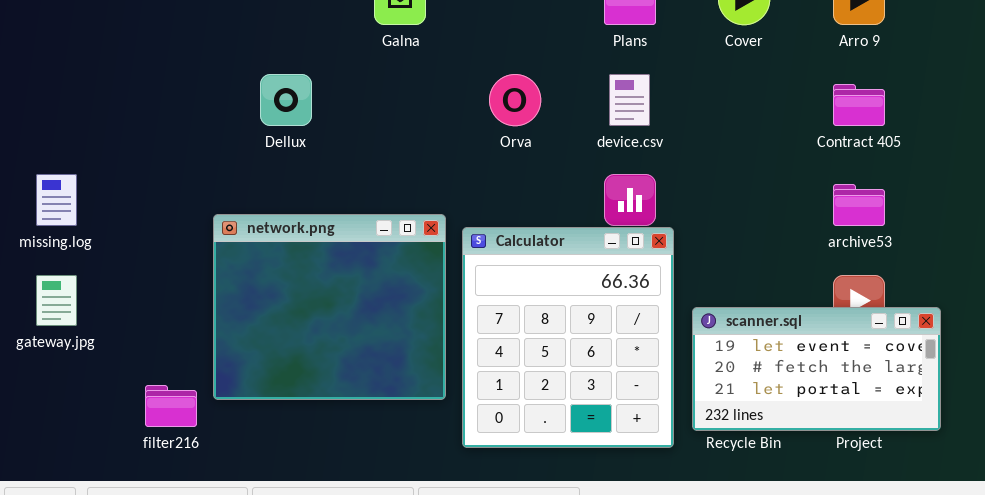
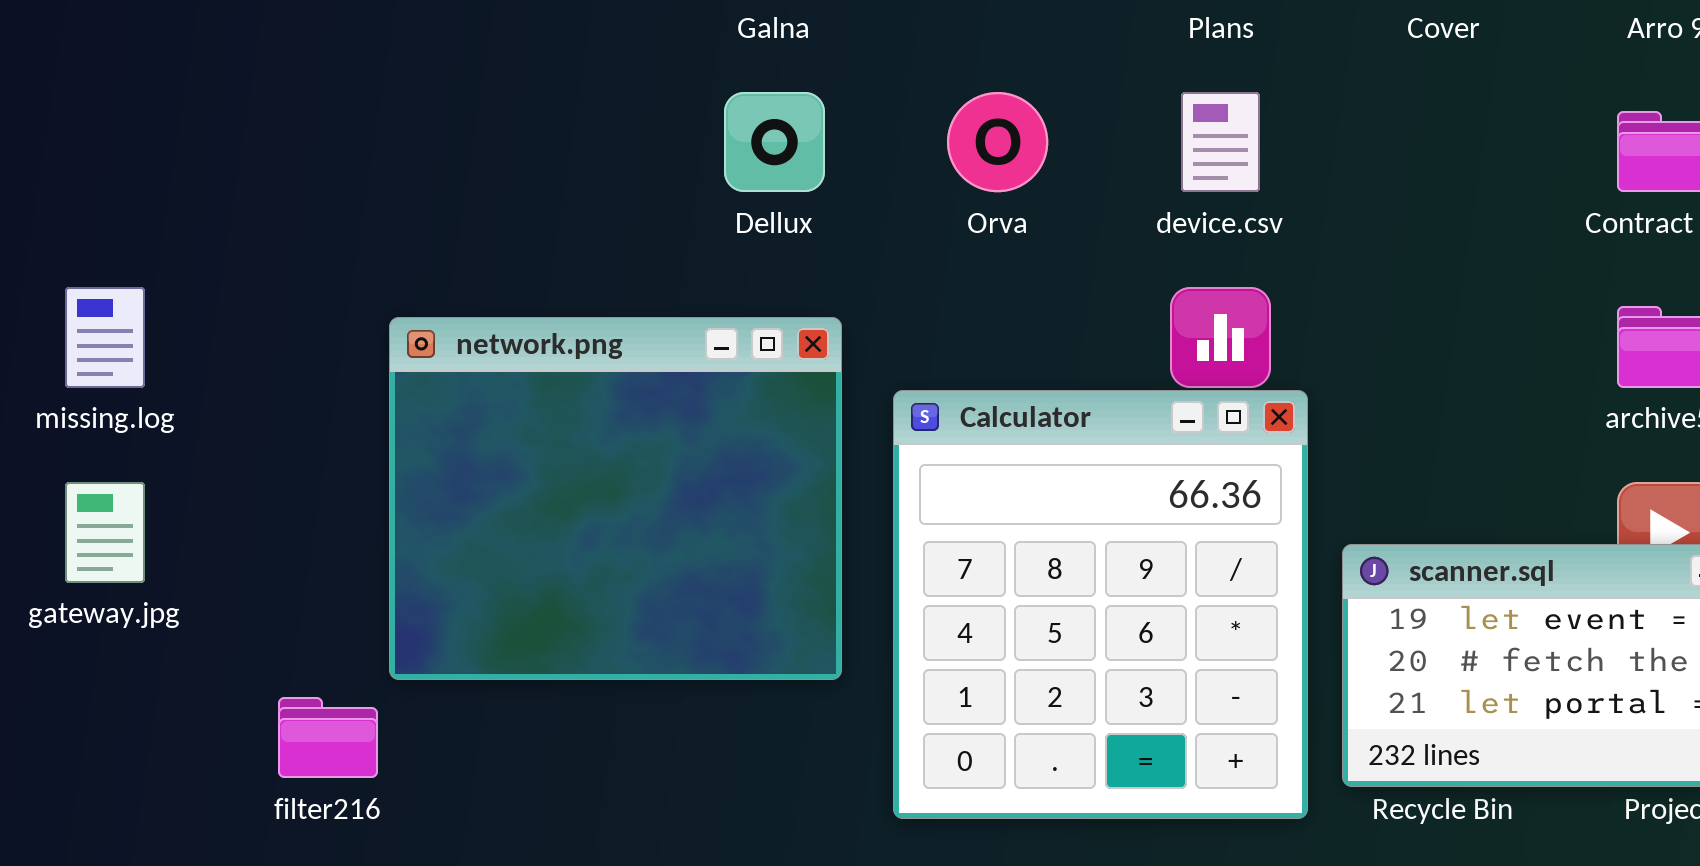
Dellux: [260,74,312,126] -> [724,92,825,192], moved
network.png: [213,214,446,400] -> [389,317,842,680], moved

